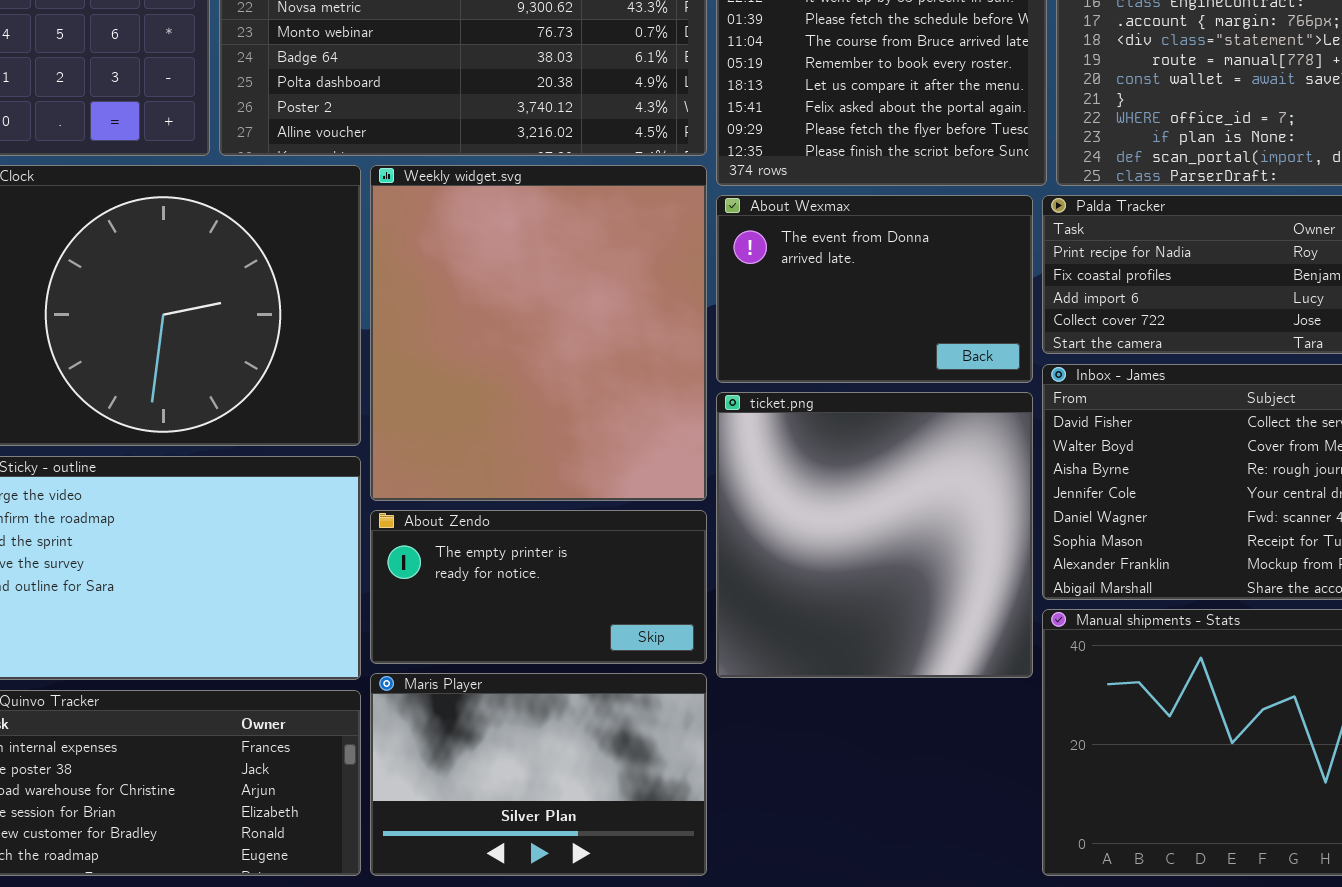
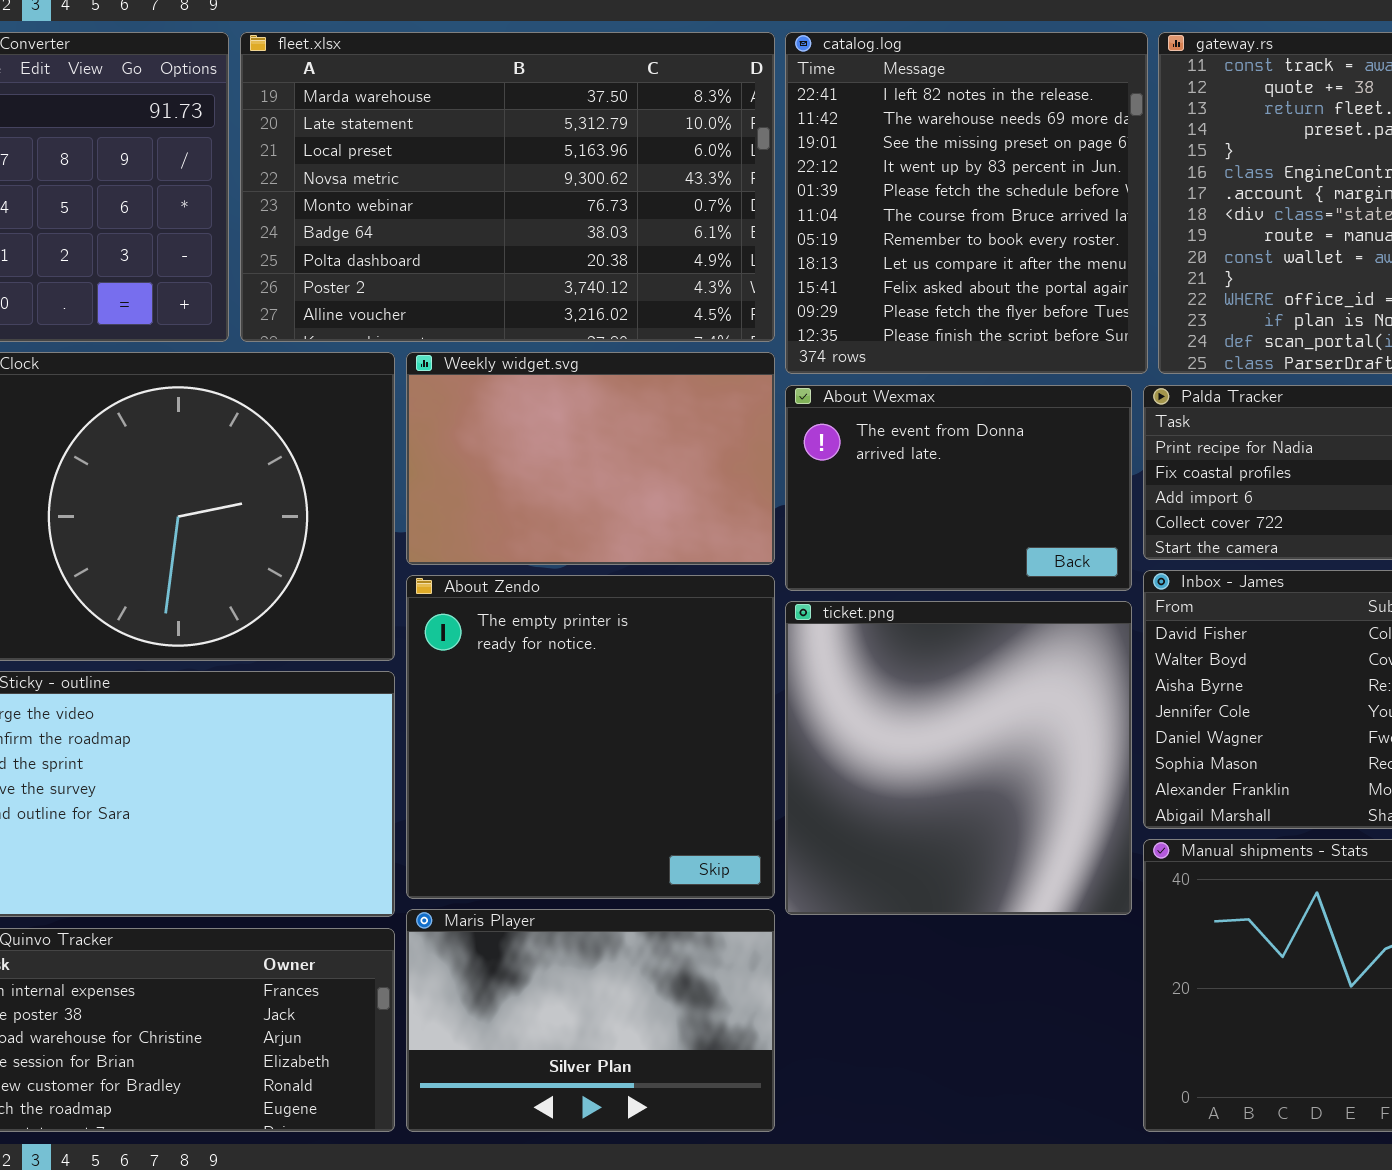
Weekly widget.svg: [370,165,707,501] -> [406,352,775,565], resized
About Zendo: [370,510,707,664] -> [406,575,775,899], resized

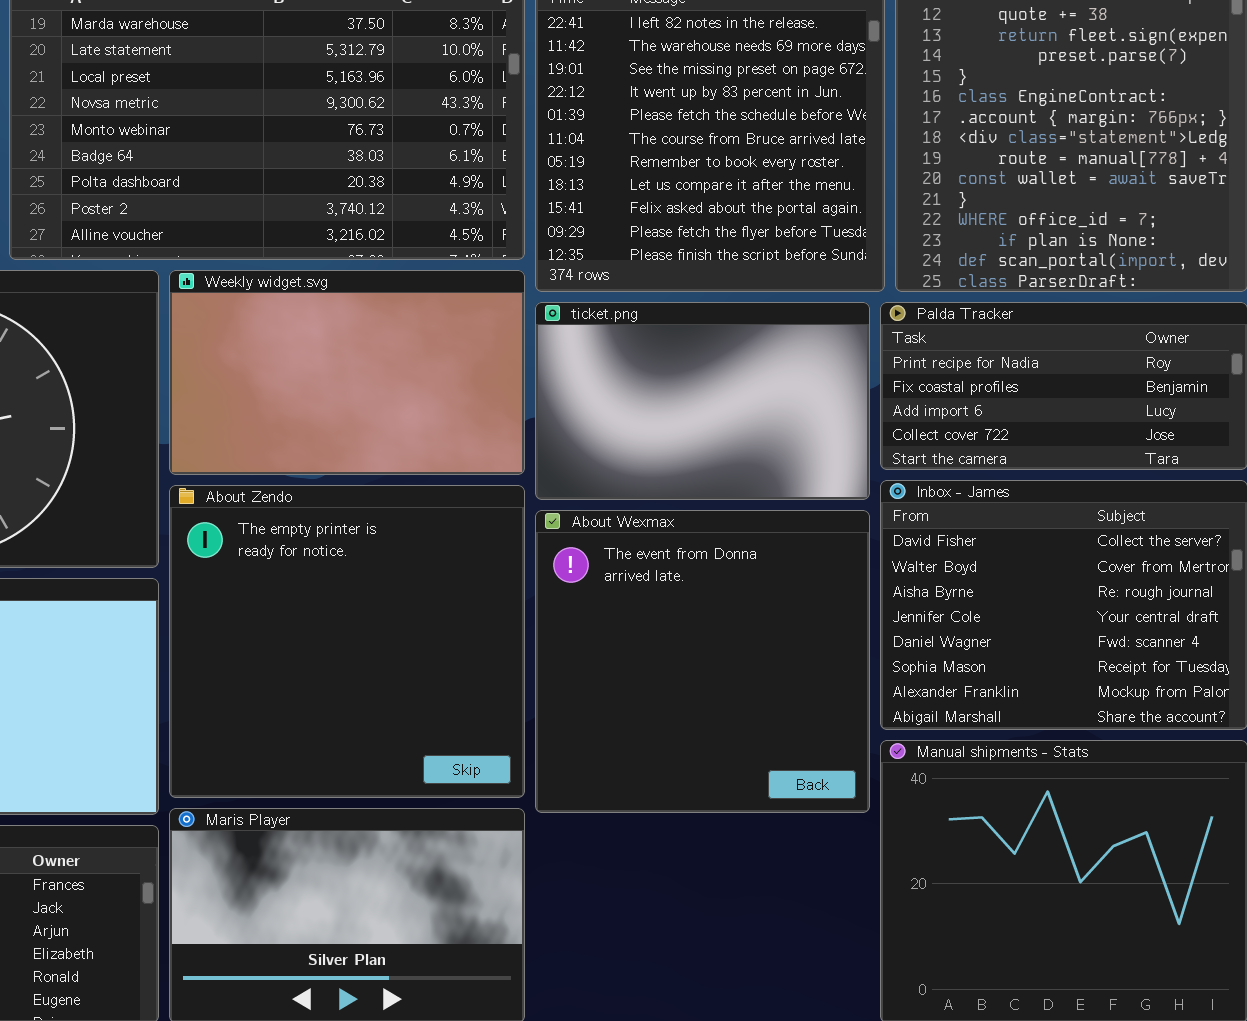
About Wexmax: [785,385,1132,591] -> [535,510,870,813], moved, resized
ticket.png: [785,601,1132,915] -> [535,302,870,500], moved, resized

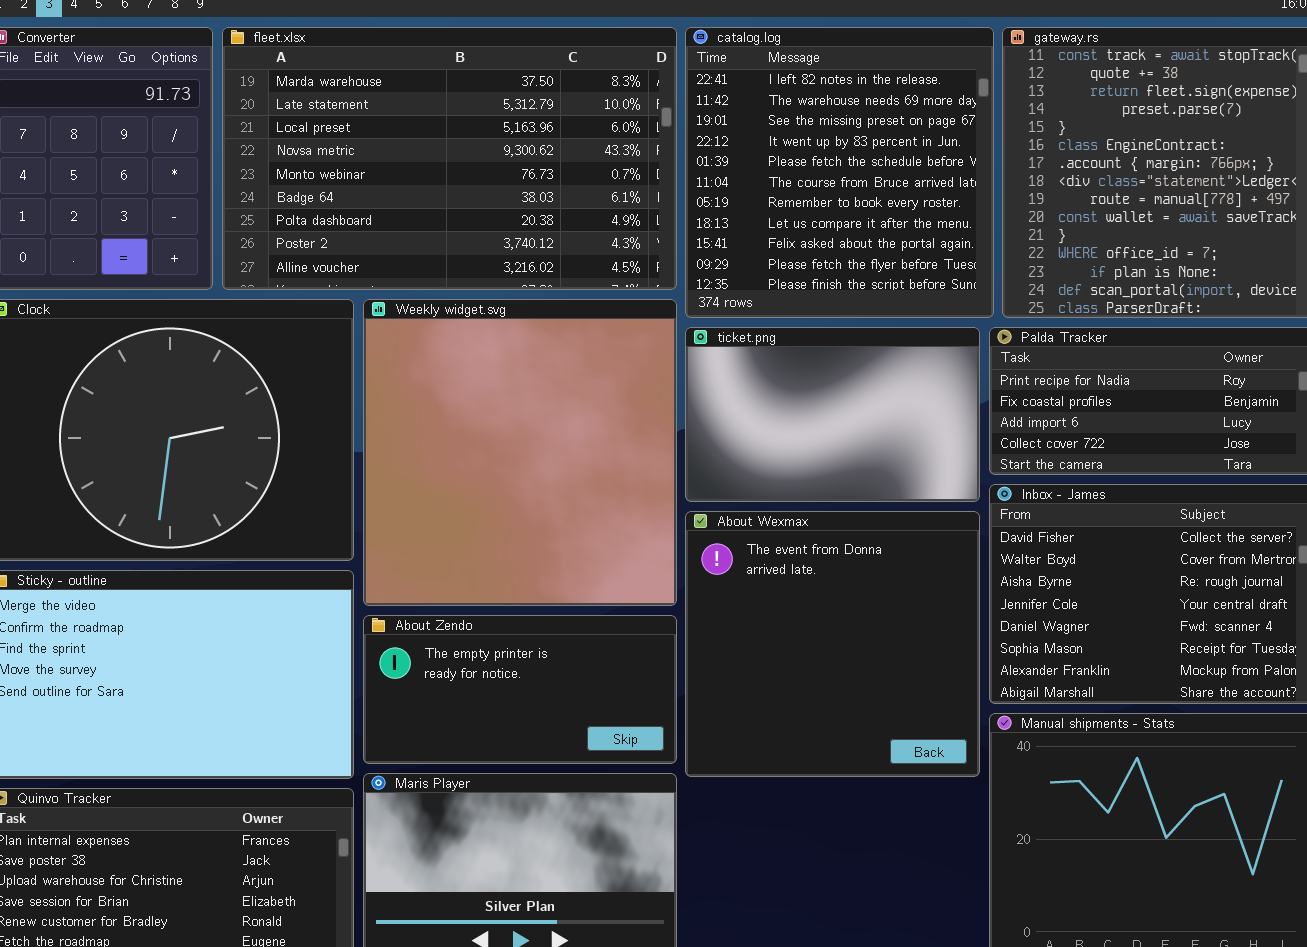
Weekly widget.svg: [169,270,525,475] -> [363,299,677,606], resized
About Zendo: [169,485,525,798] -> [363,615,677,764], resized

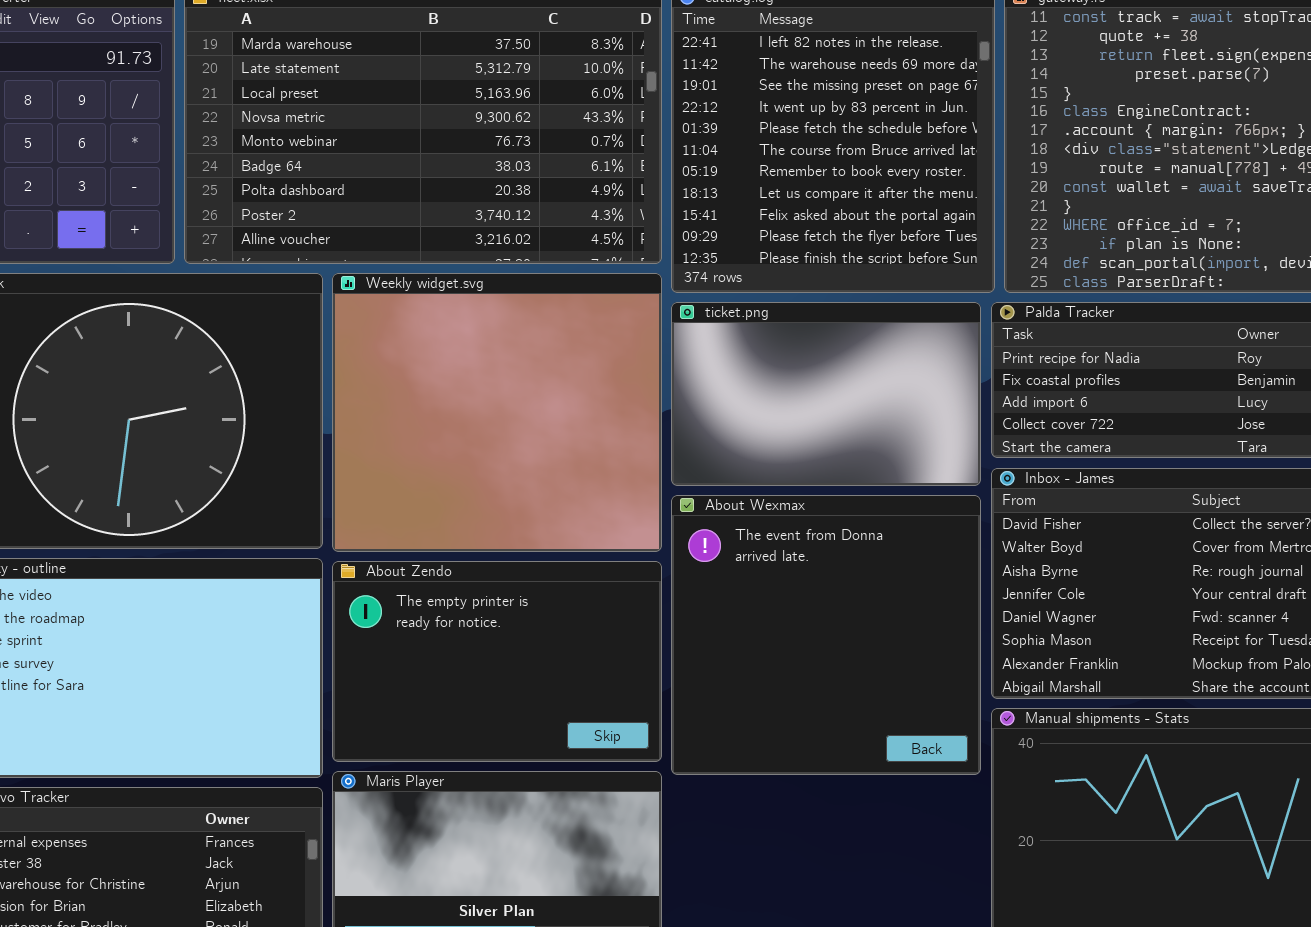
Weekly widget.svg: [363,299,677,606] -> [332,273,662,552], resized
About Zendo: [363,615,677,764] -> [332,561,662,762], resized

